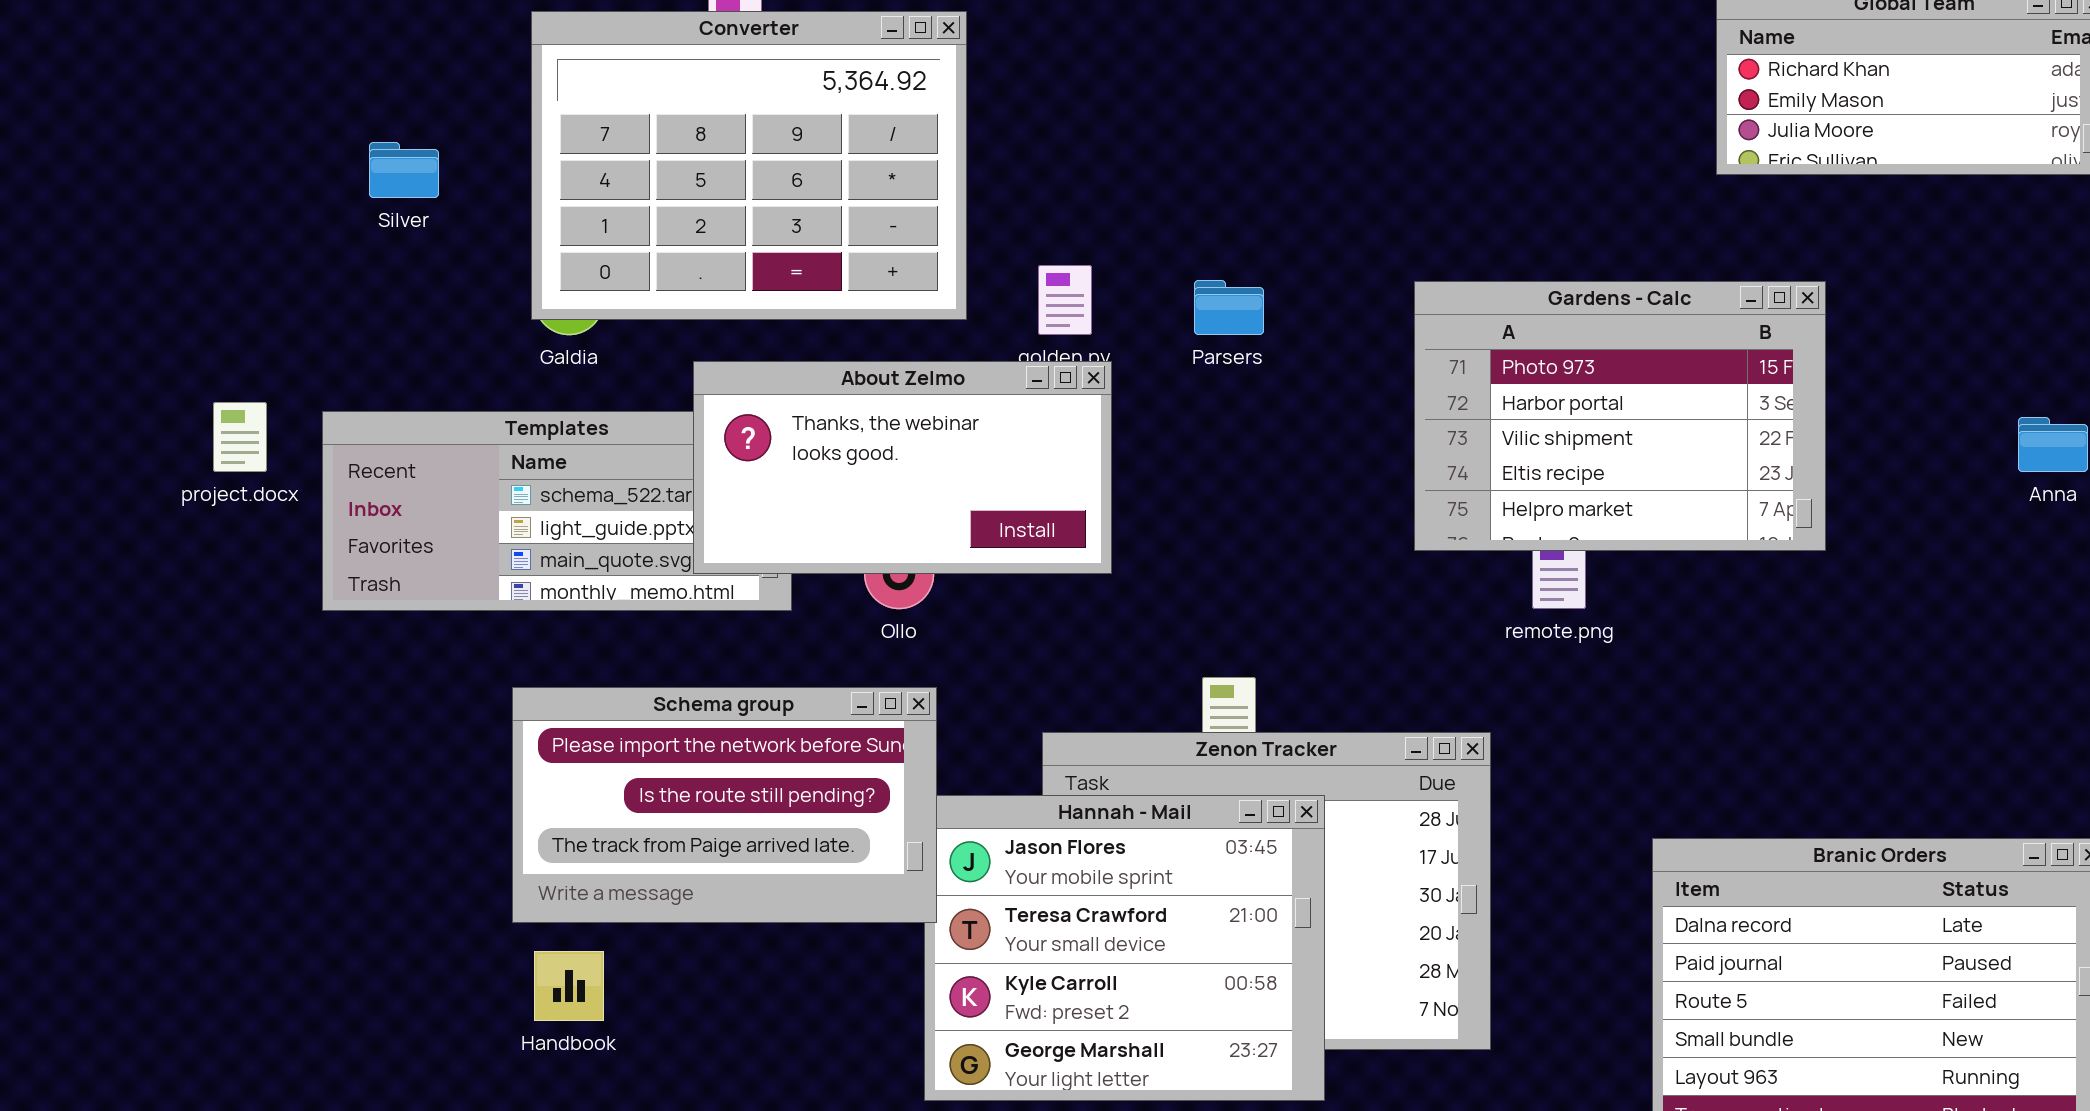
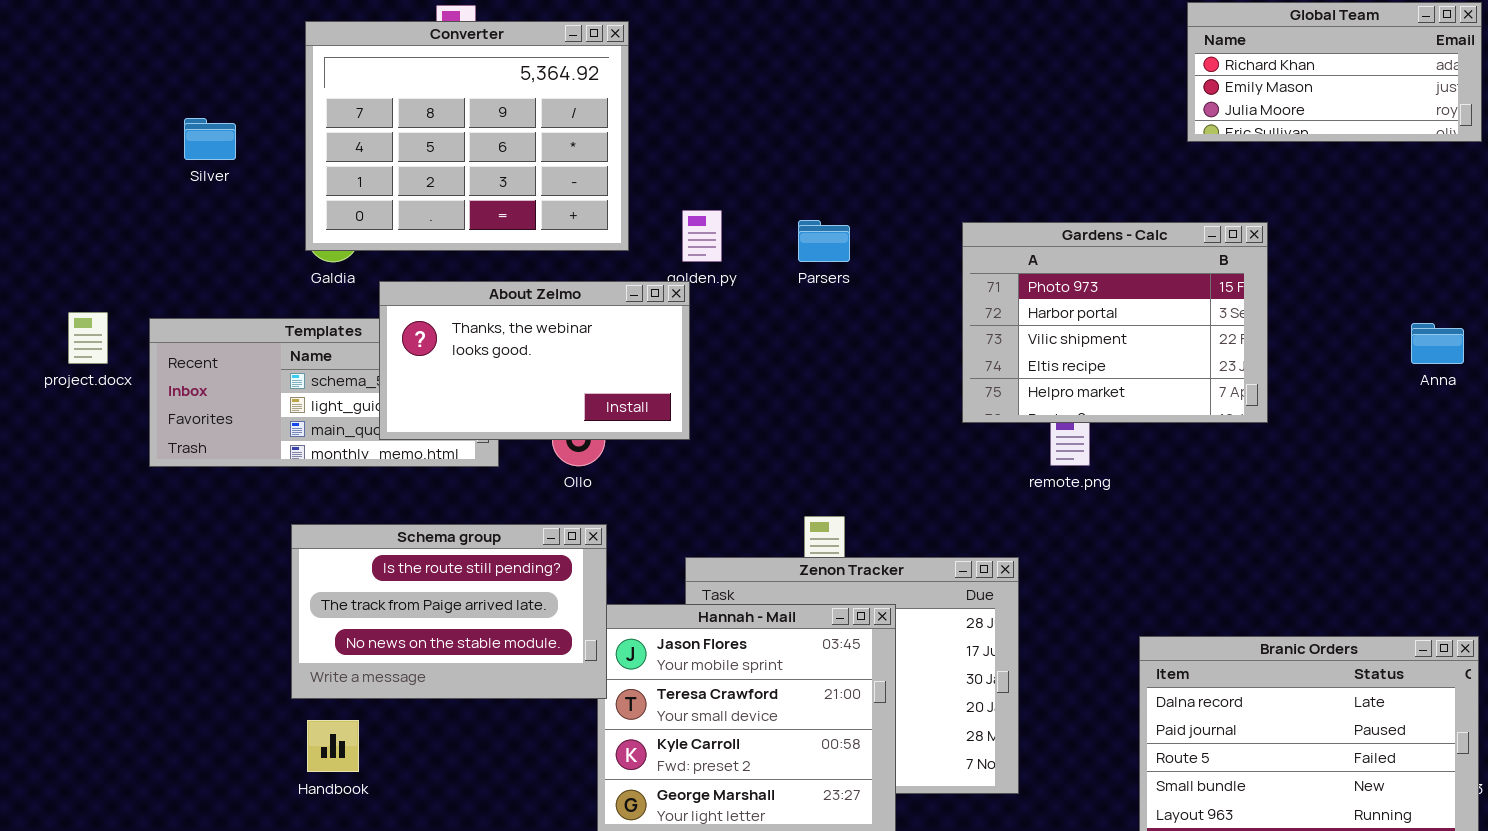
About Zelmo: [693,361,1112,574] -> [379,281,690,440], moved
Schema group: [512,687,937,923] -> [291,524,607,699], scrolled down 1 row

